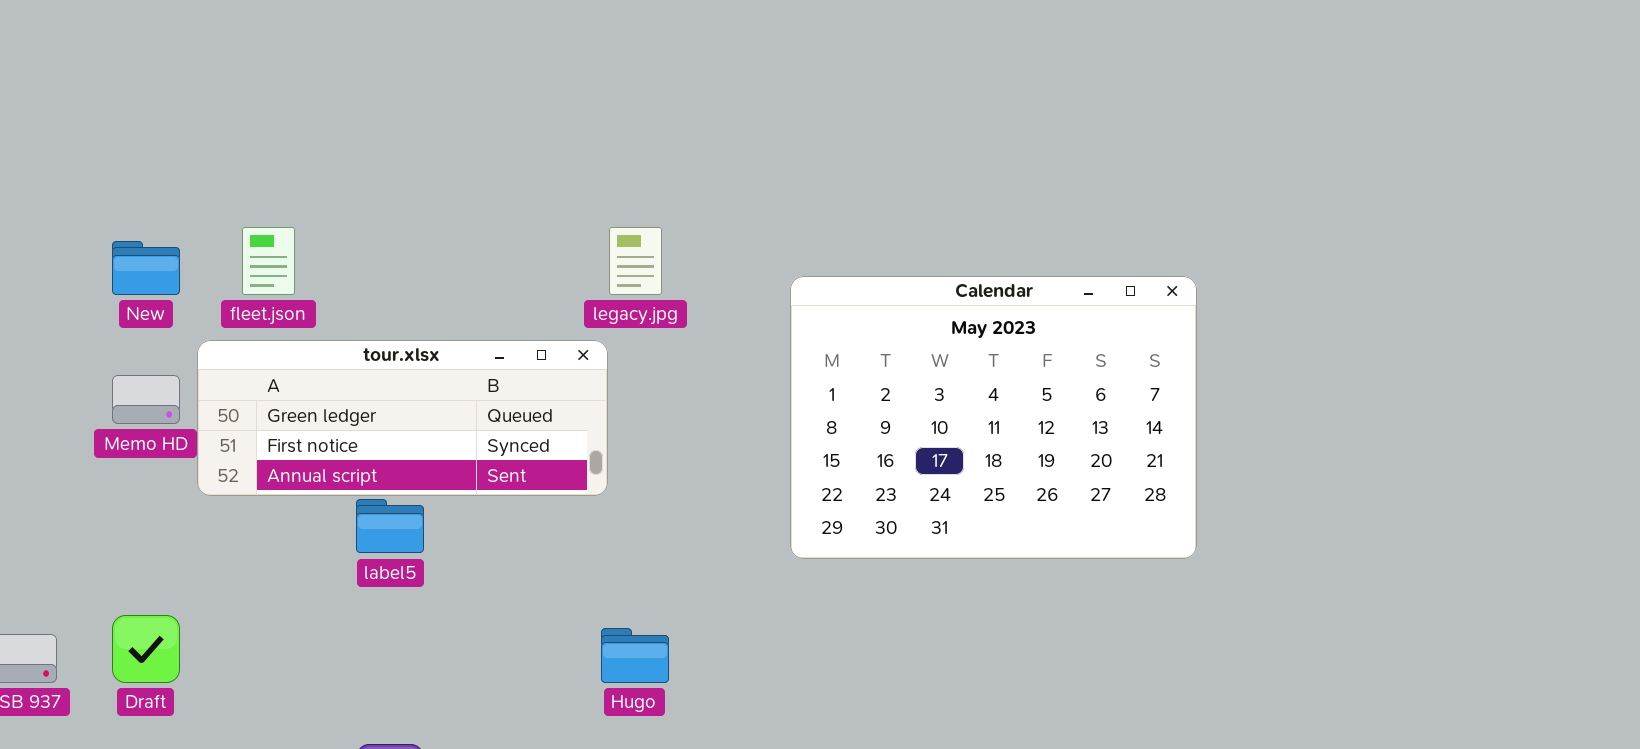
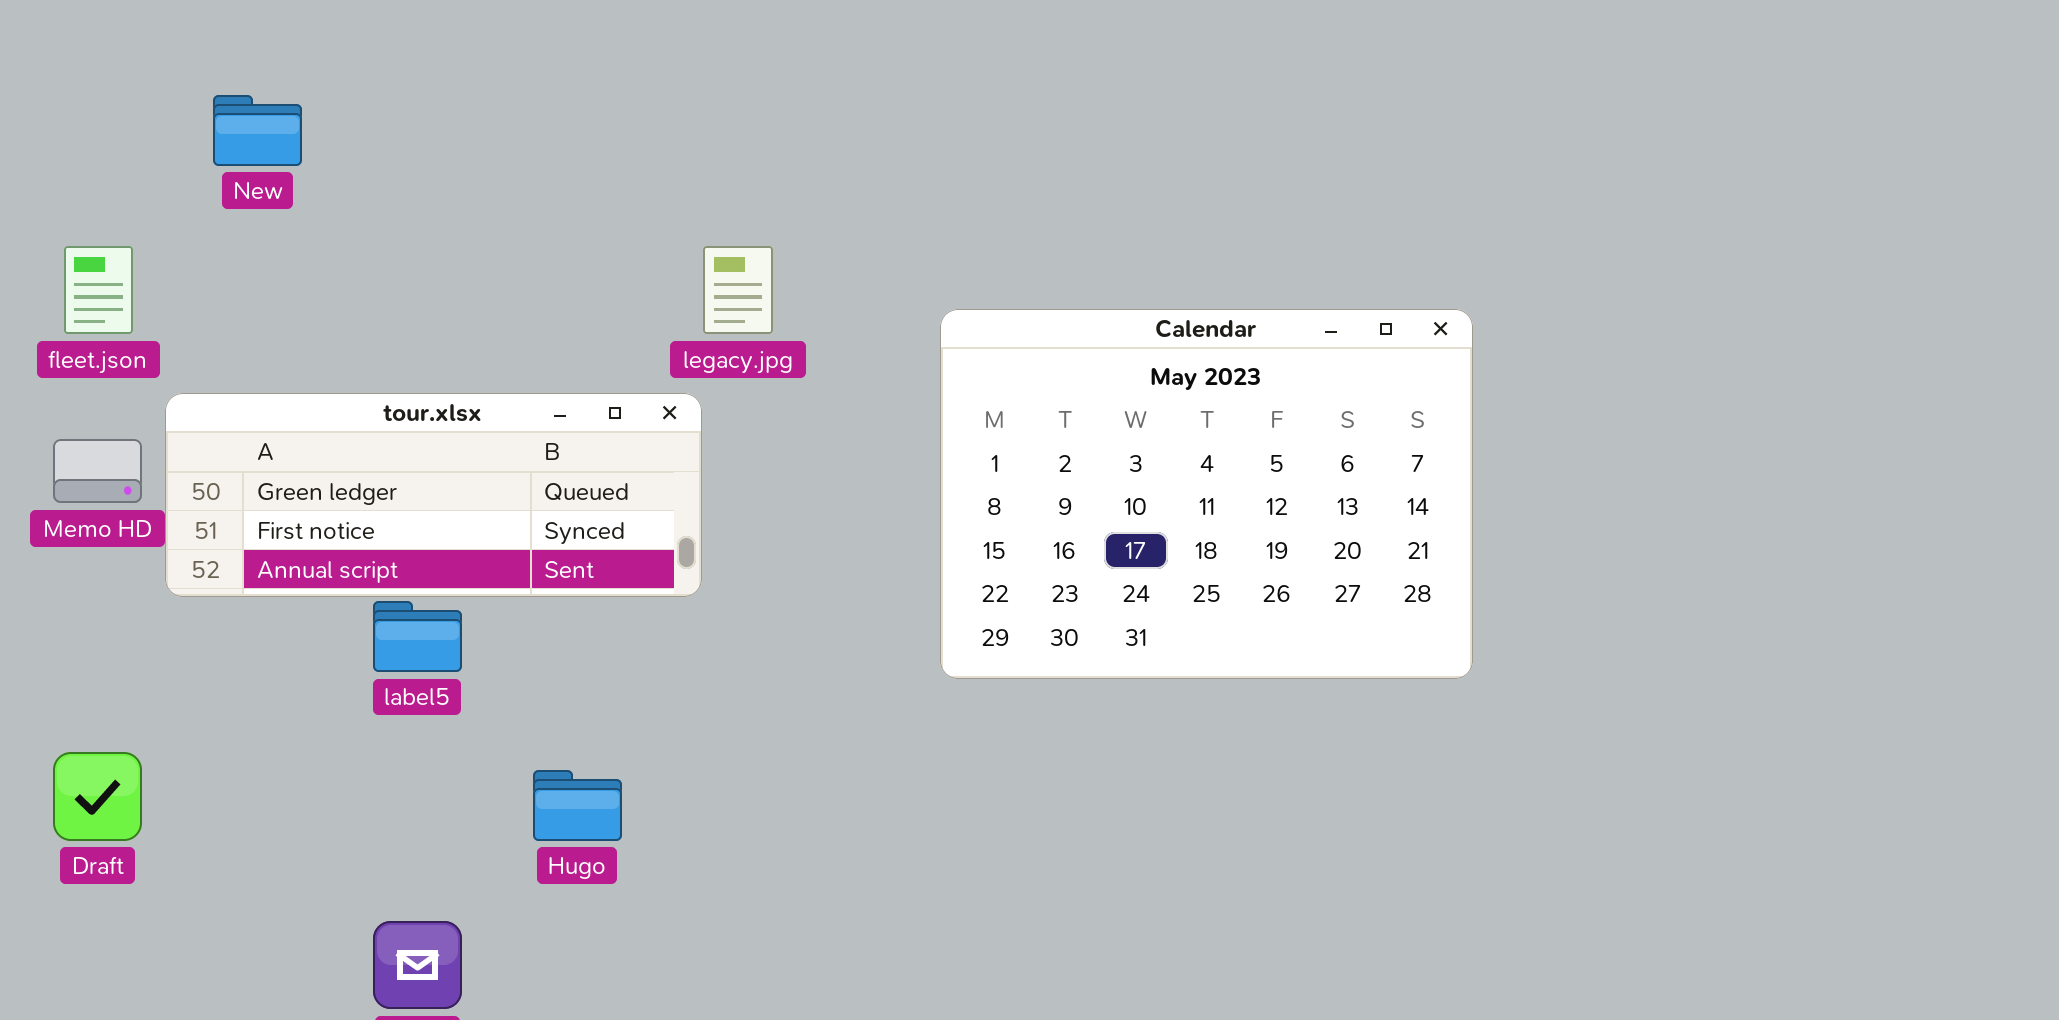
fleet.json: [242,227,295,295] -> [64,246,133,334], moved
New: [112,241,180,295] -> [213,95,302,166], moved
Hugo: [601,628,669,683] -> [533,770,622,841], moved

